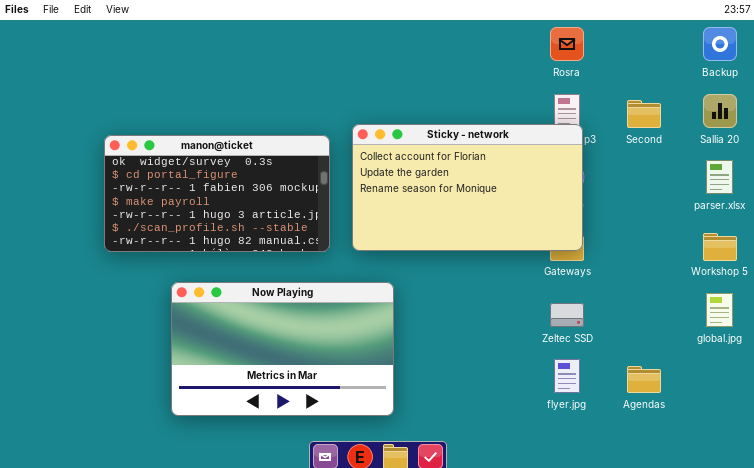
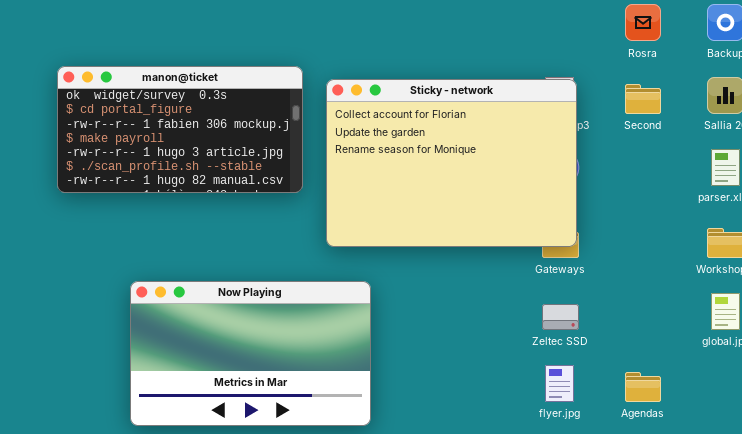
Rosra: [550,27,584,61] -> [625,4,661,41], moved
Sticky - network: [352,124,583,251] -> [326,79,577,247], resized
manon@ticket: [104,135,330,252] -> [57,66,303,193], moved

